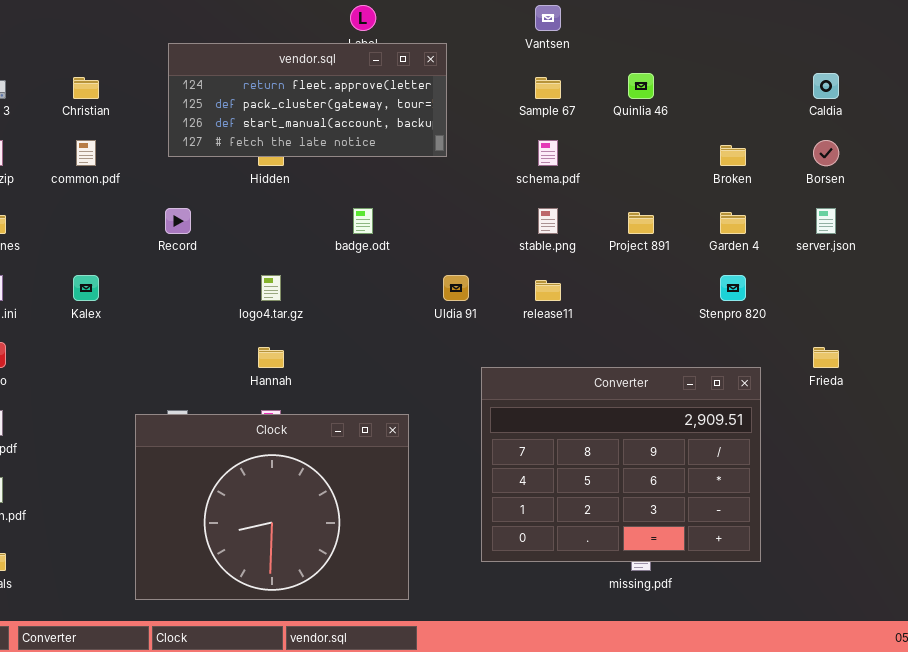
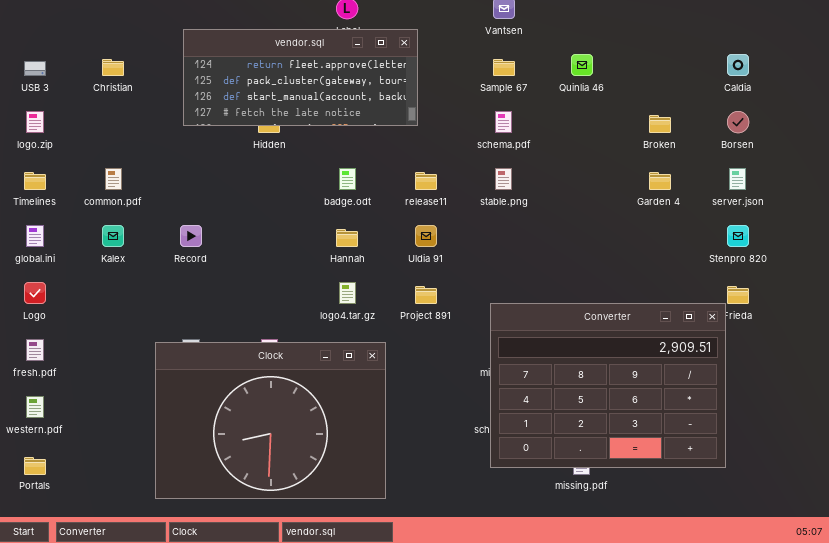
common.pdf: [76,140,96,166] -> [105,168,122,190], moved
Record: [165,208,191,234] -> [180,225,202,247], moved
Project 891: [628,212,654,234] -> [415,286,437,304], moved
logo4.tar.gz: [261,275,281,301] -> [339,282,356,304], moved
Stenpro 820: [720,275,746,301] -> [727,225,749,247], moved
release11: [535,280,561,301] -> [415,172,437,190], moved
Hannah: [258,347,284,368] -> [336,229,358,247], moved
Converter: [481,367,761,562] -> [490,303,726,468], moved

